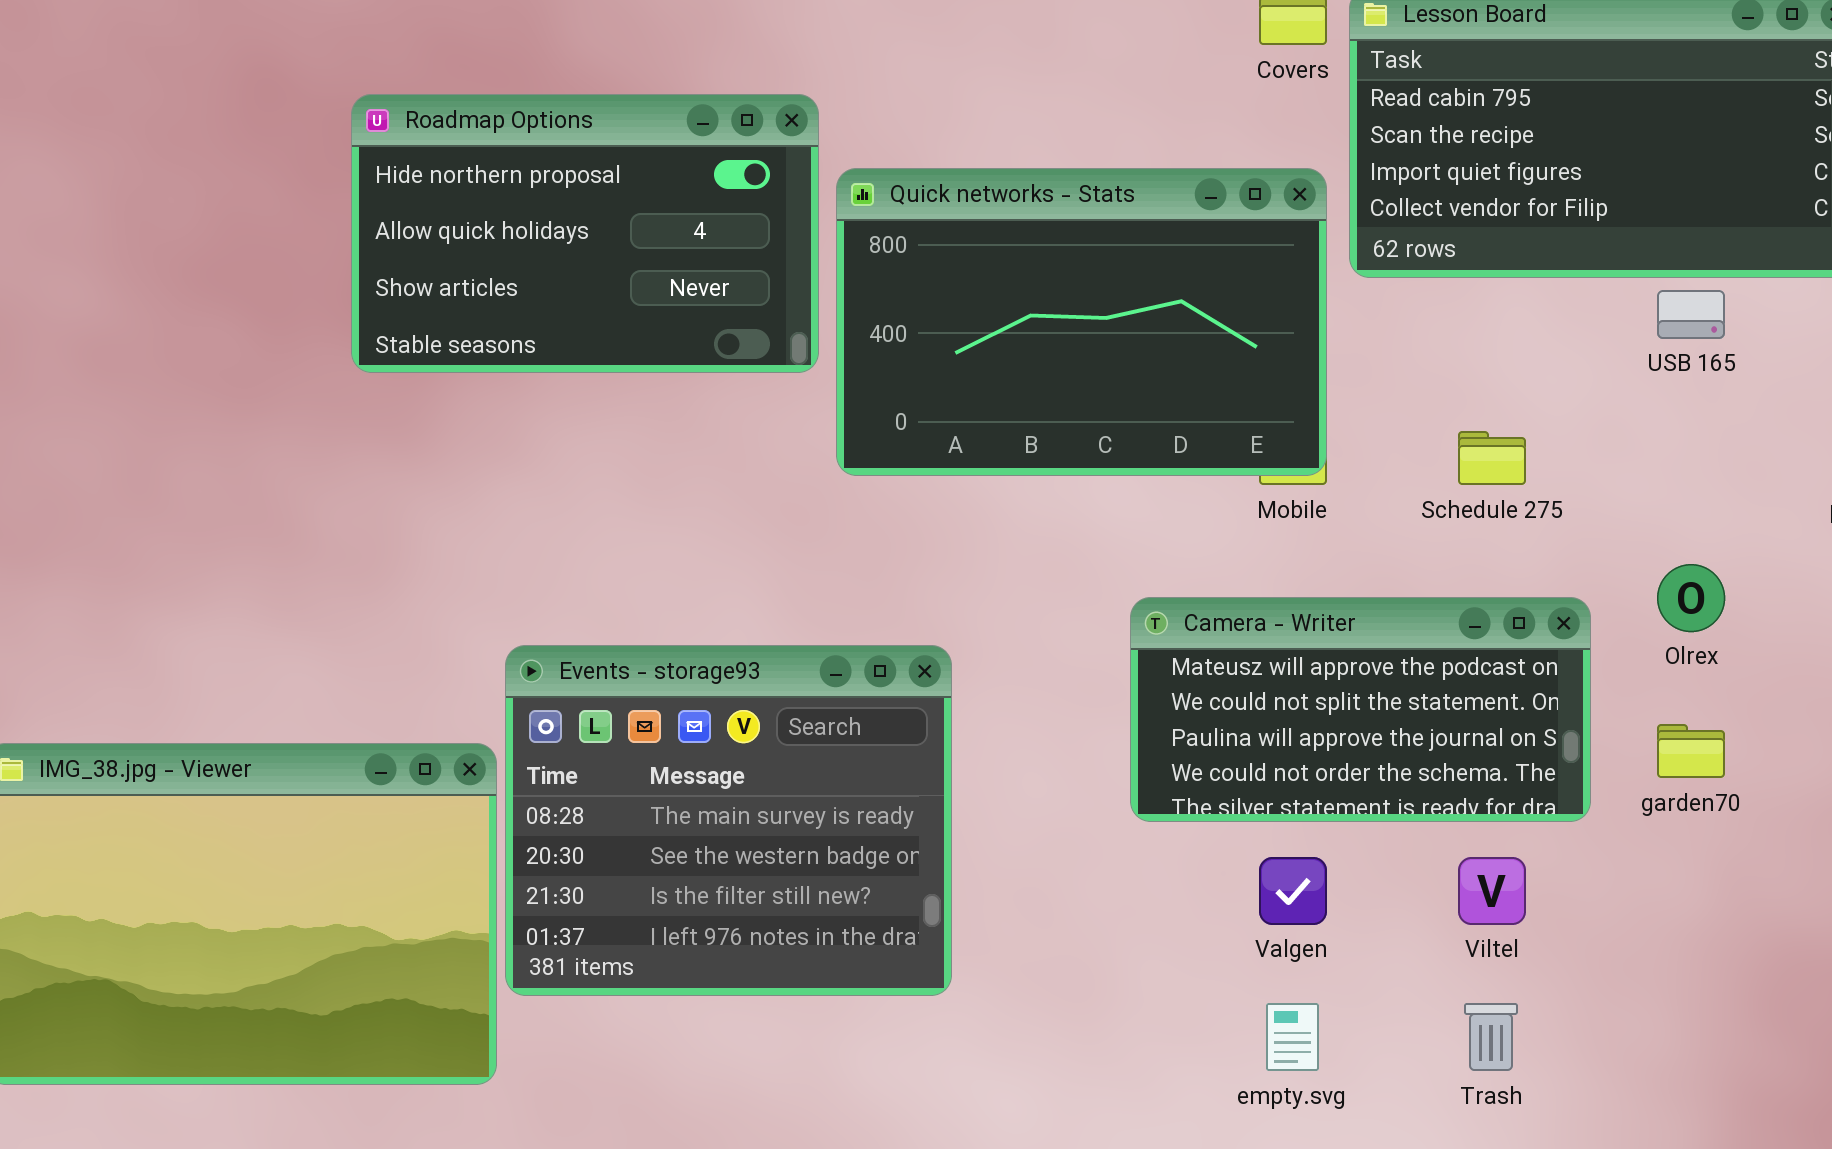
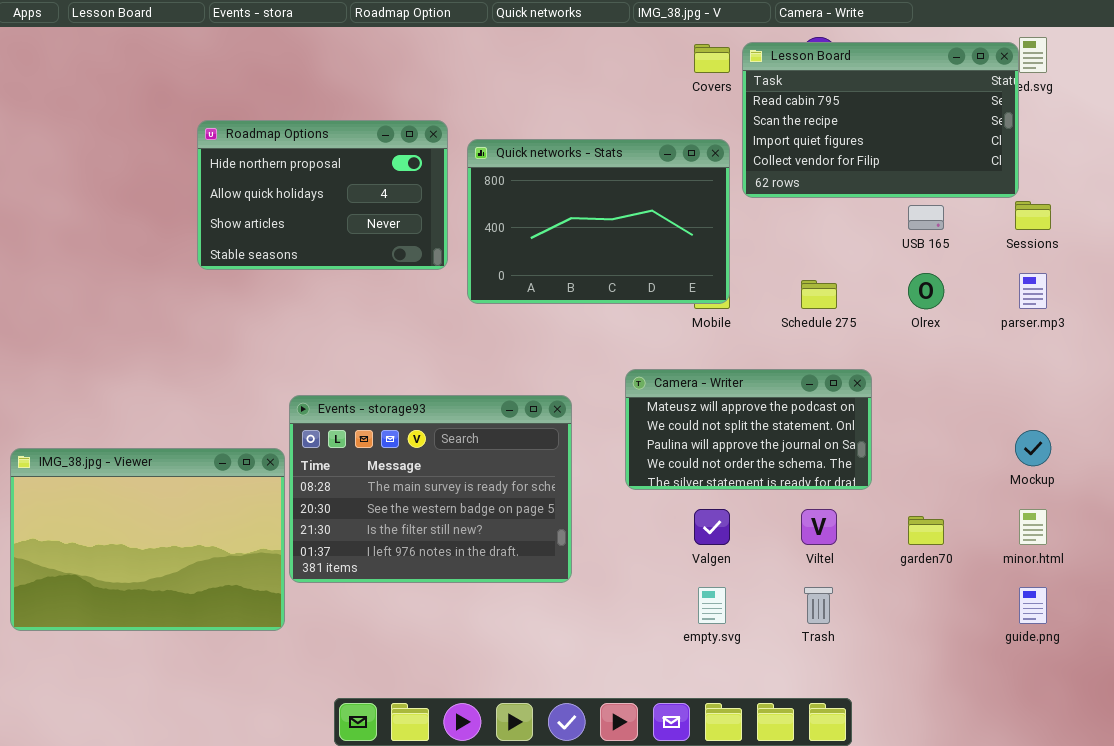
Roadmap Options: [351,94,819,373] -> [197,120,448,270], moved
Olrex: [1657,564,1725,632] -> [908,273,944,309], moved
Events - storage93: [505,645,952,996] -> [289,395,572,583], resized
garden70: [1657,724,1725,778] -> [908,516,944,545], moved

